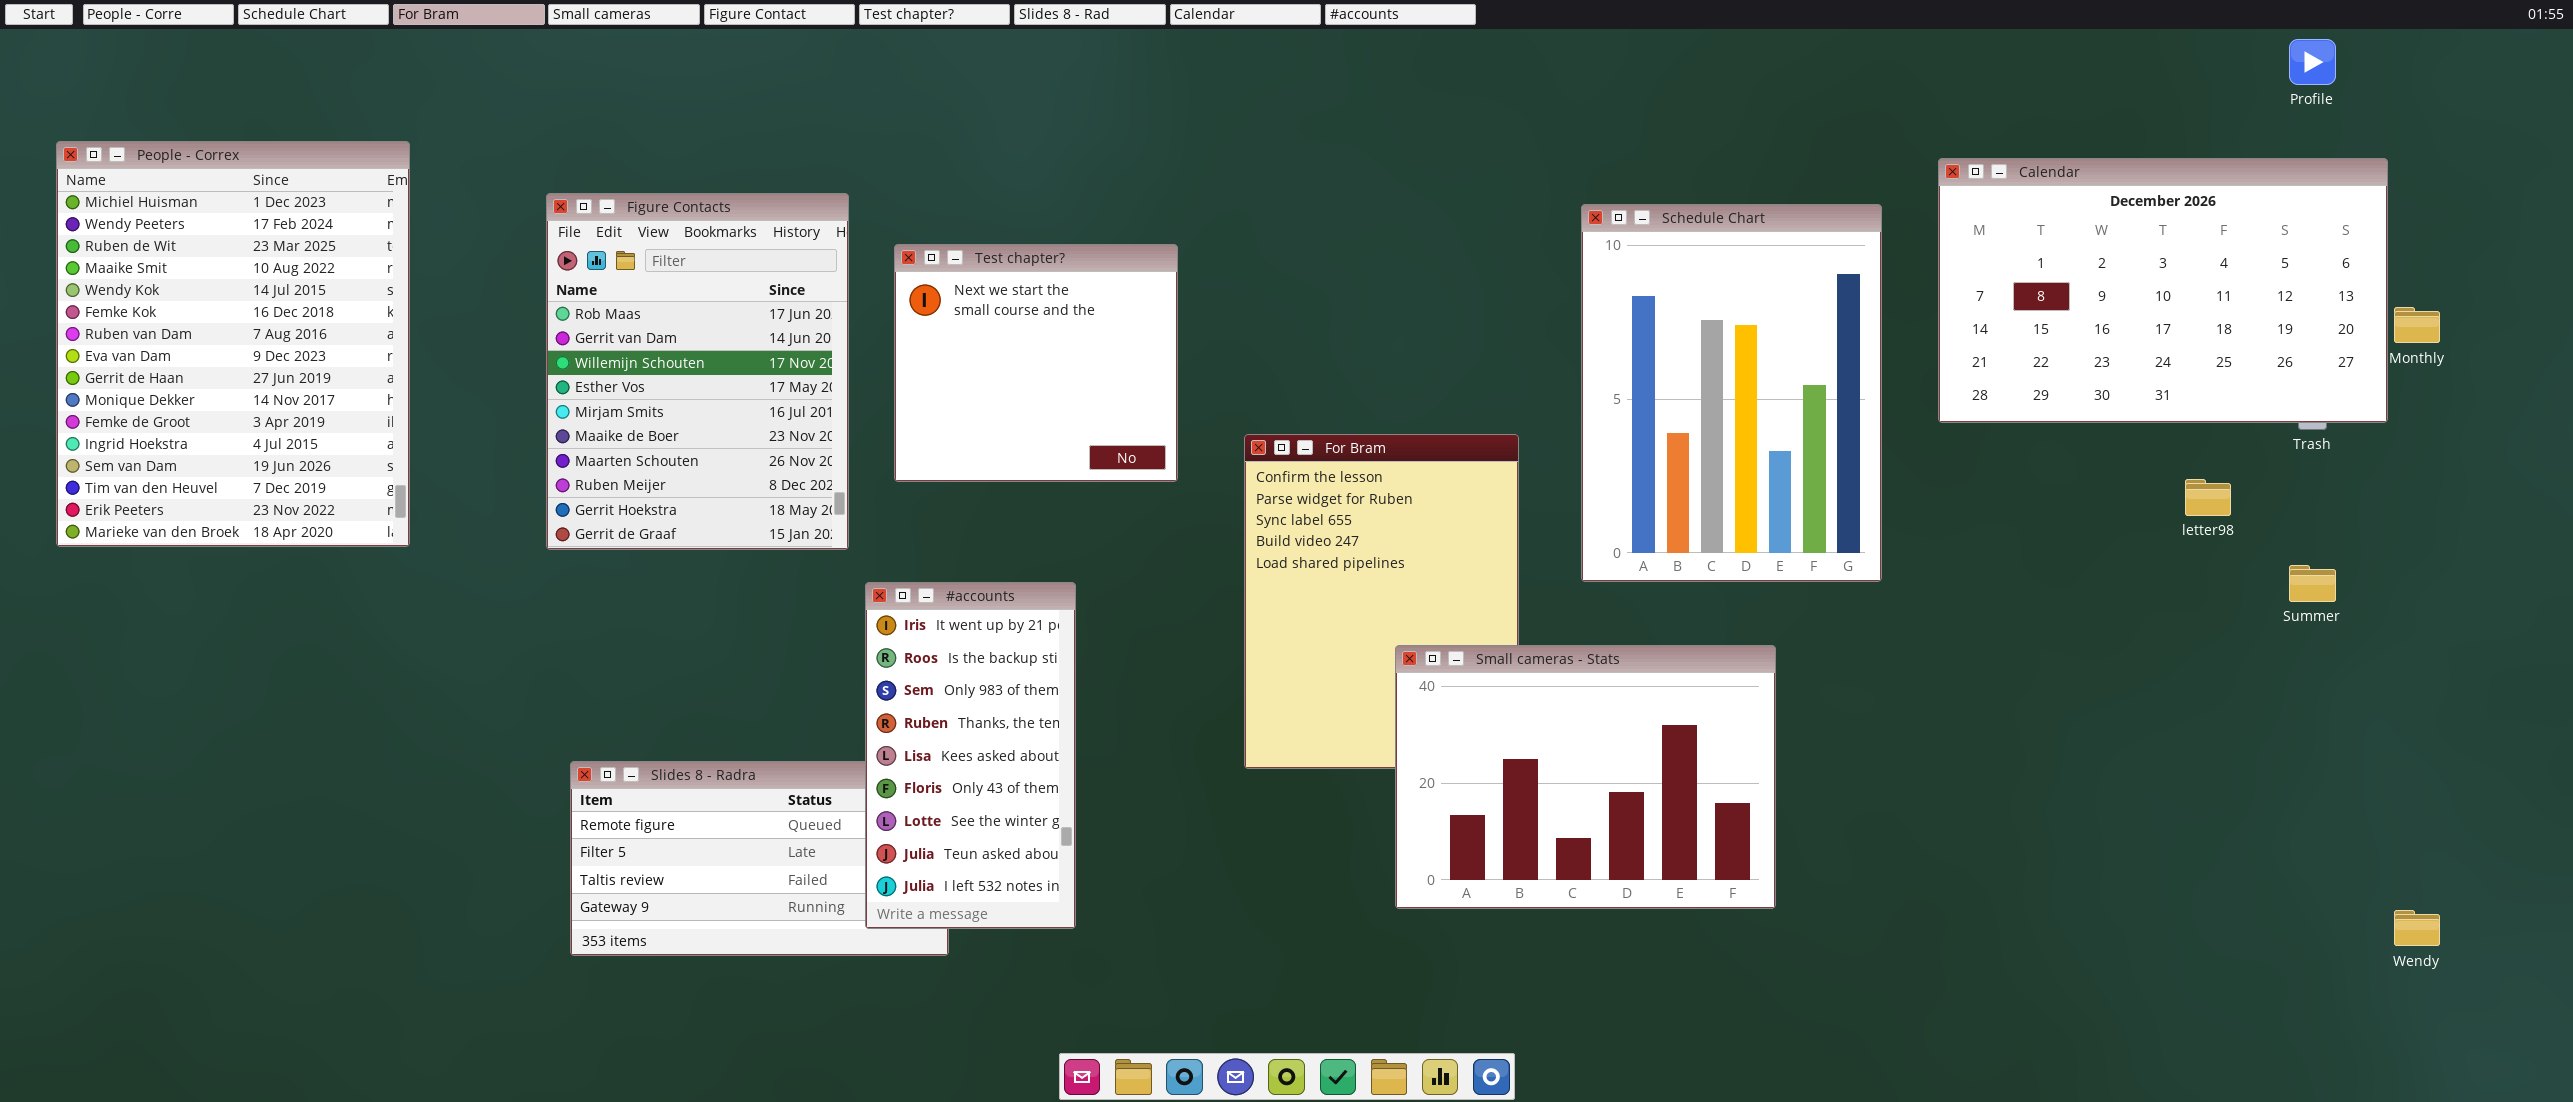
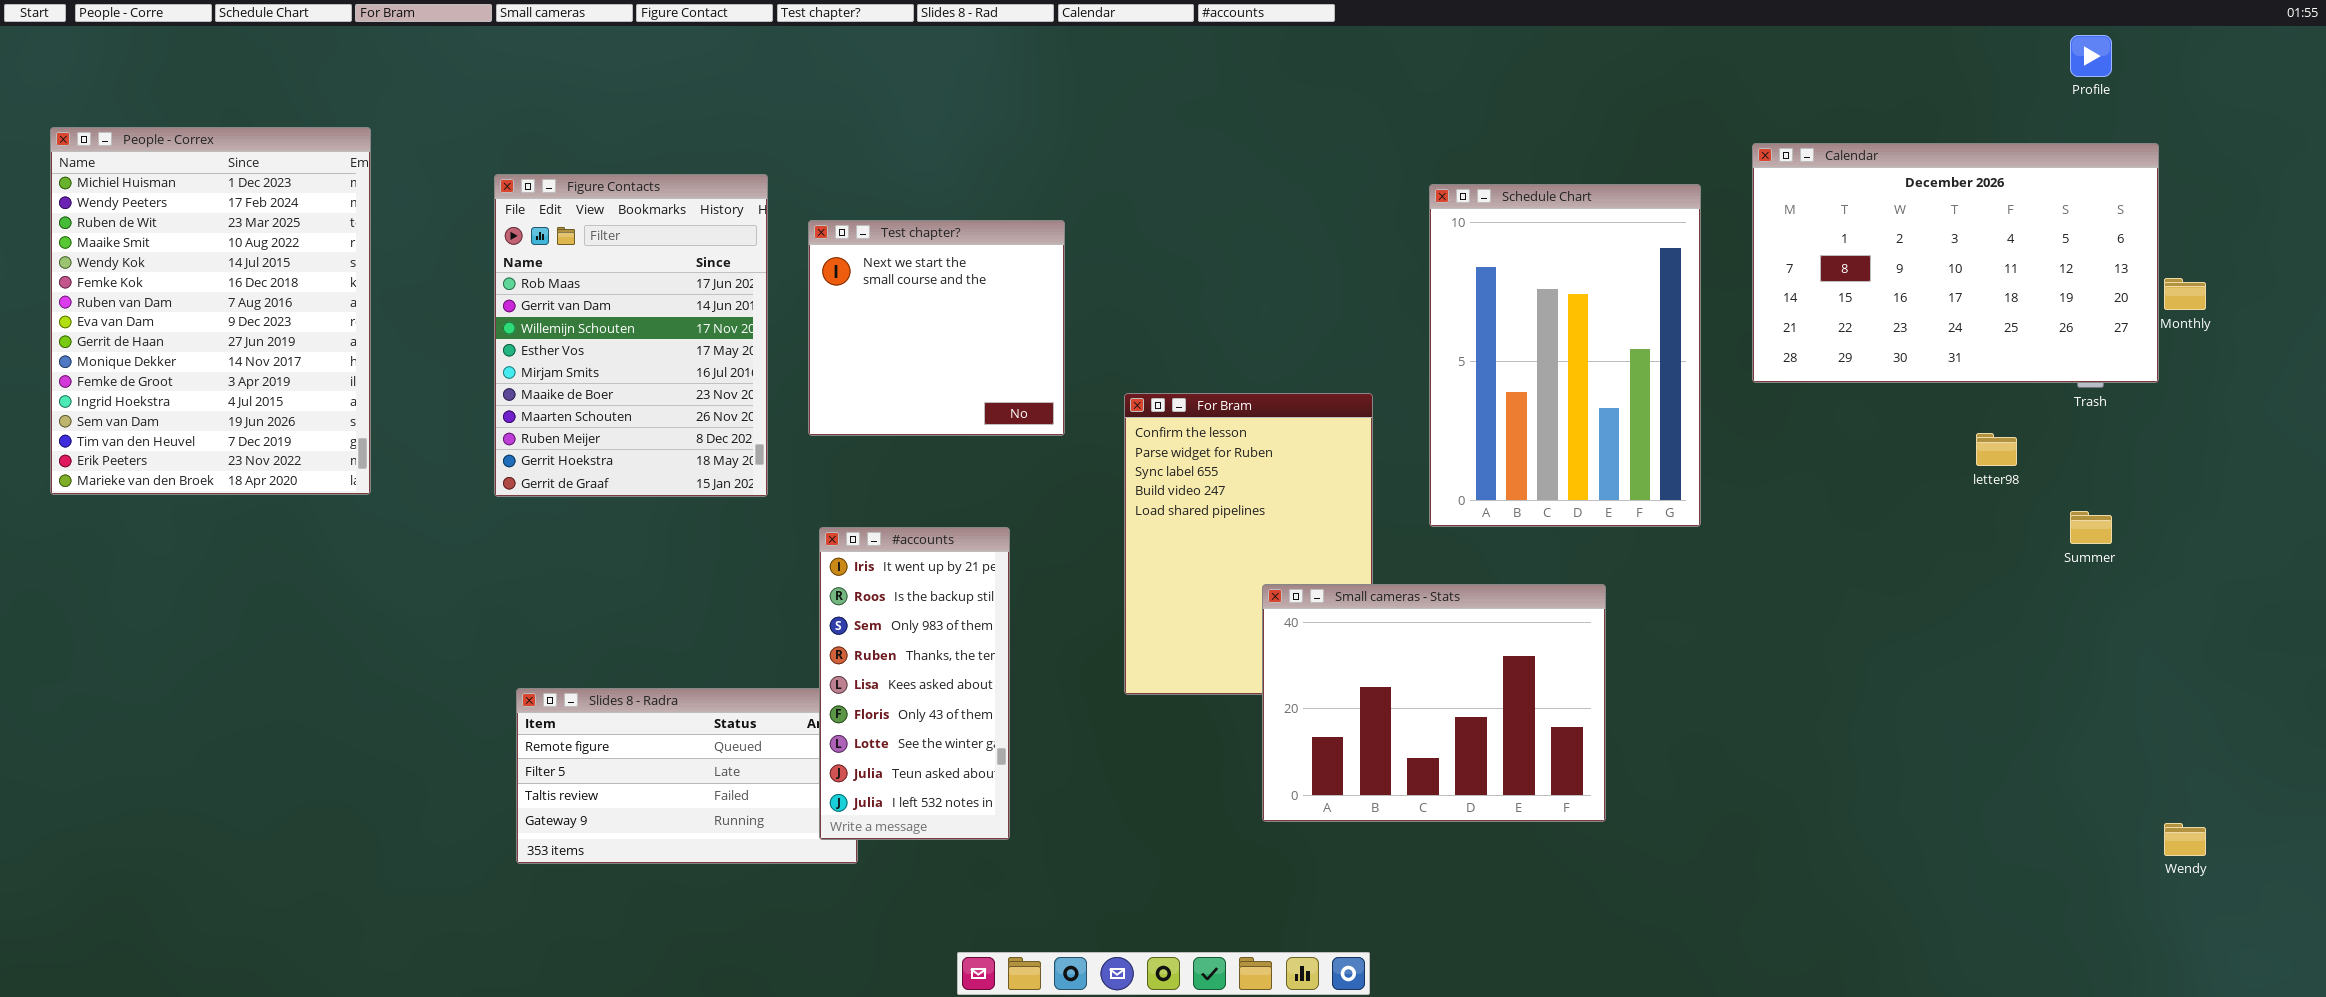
#accounts: [865,582,1076,929] -> [819,527,1010,840], moved

